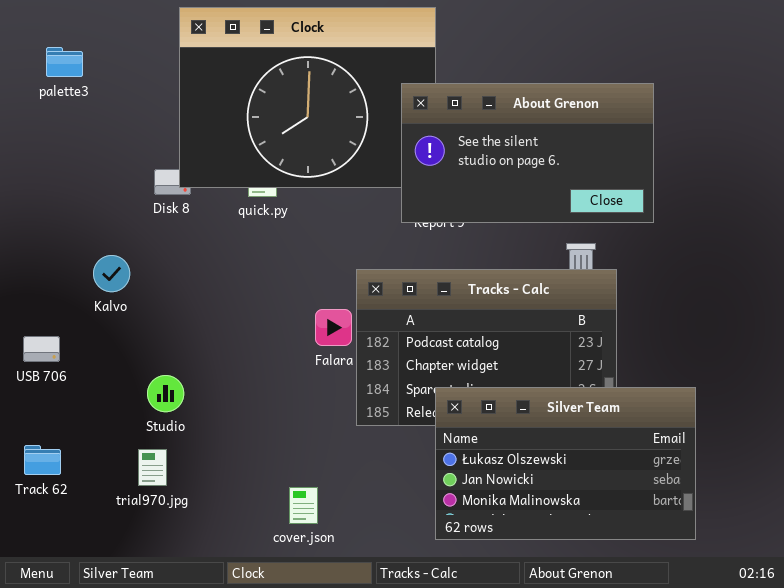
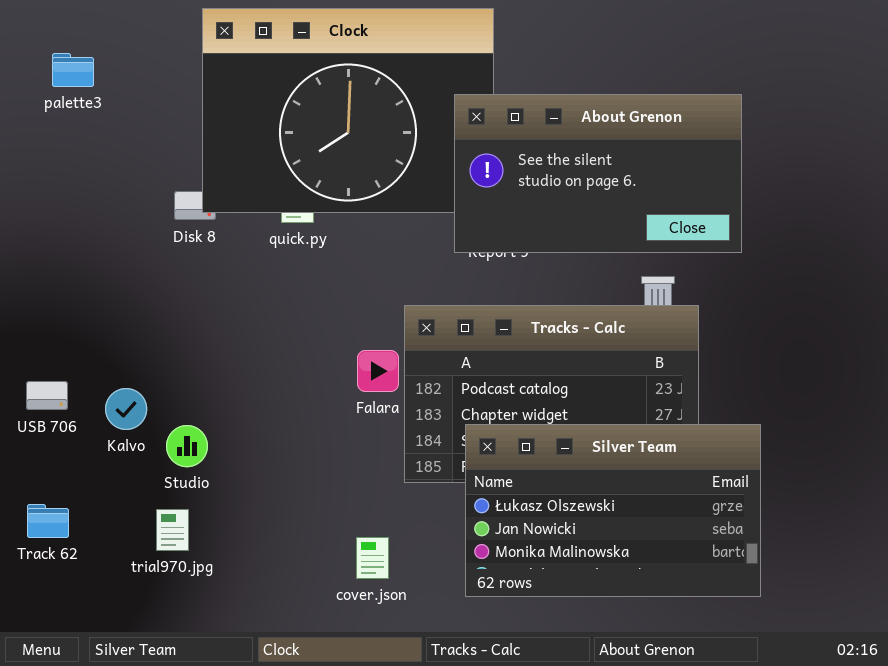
Kalvo: [93,255,130,292] -> [105,388,147,430], moved
Silver Team: [435,387,696,540] -> [465,424,761,597], moved
cover.json: [289,487,318,524] -> [356,537,389,579], moved

